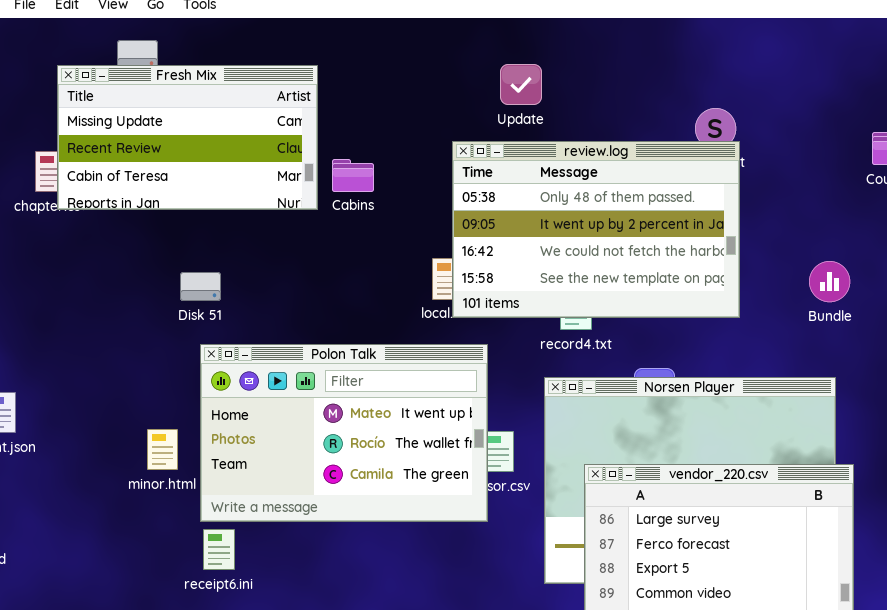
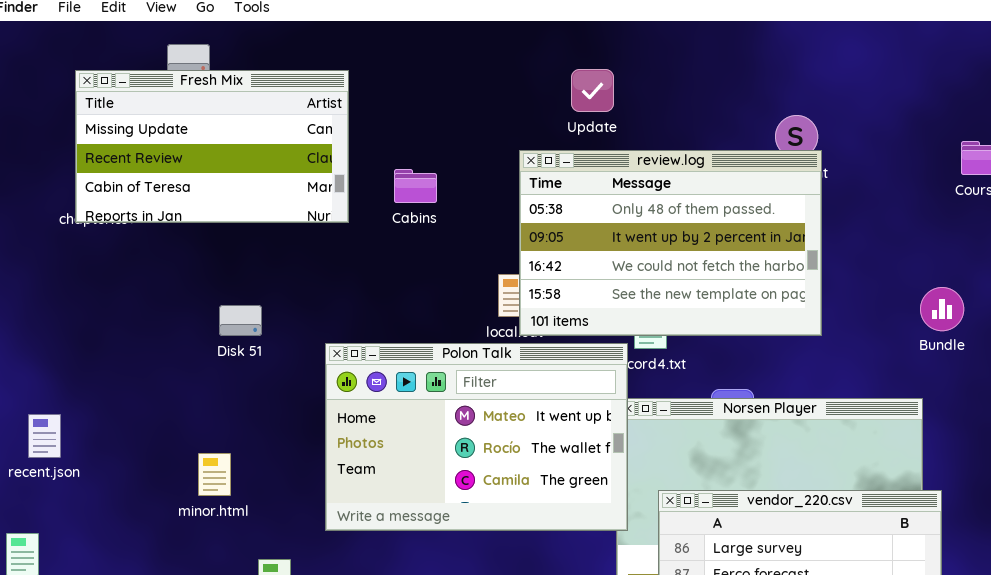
Fresh Mix: [57,65,318,210] -> [75,70,349,223], moved
Bundle: [809,261,850,302] -> [920,287,964,331], moved
Disk 51: [180,272,221,301] -> [219,305,262,336], moved
Polon Talk: [200,344,488,522] -> [325,343,628,531], moved

